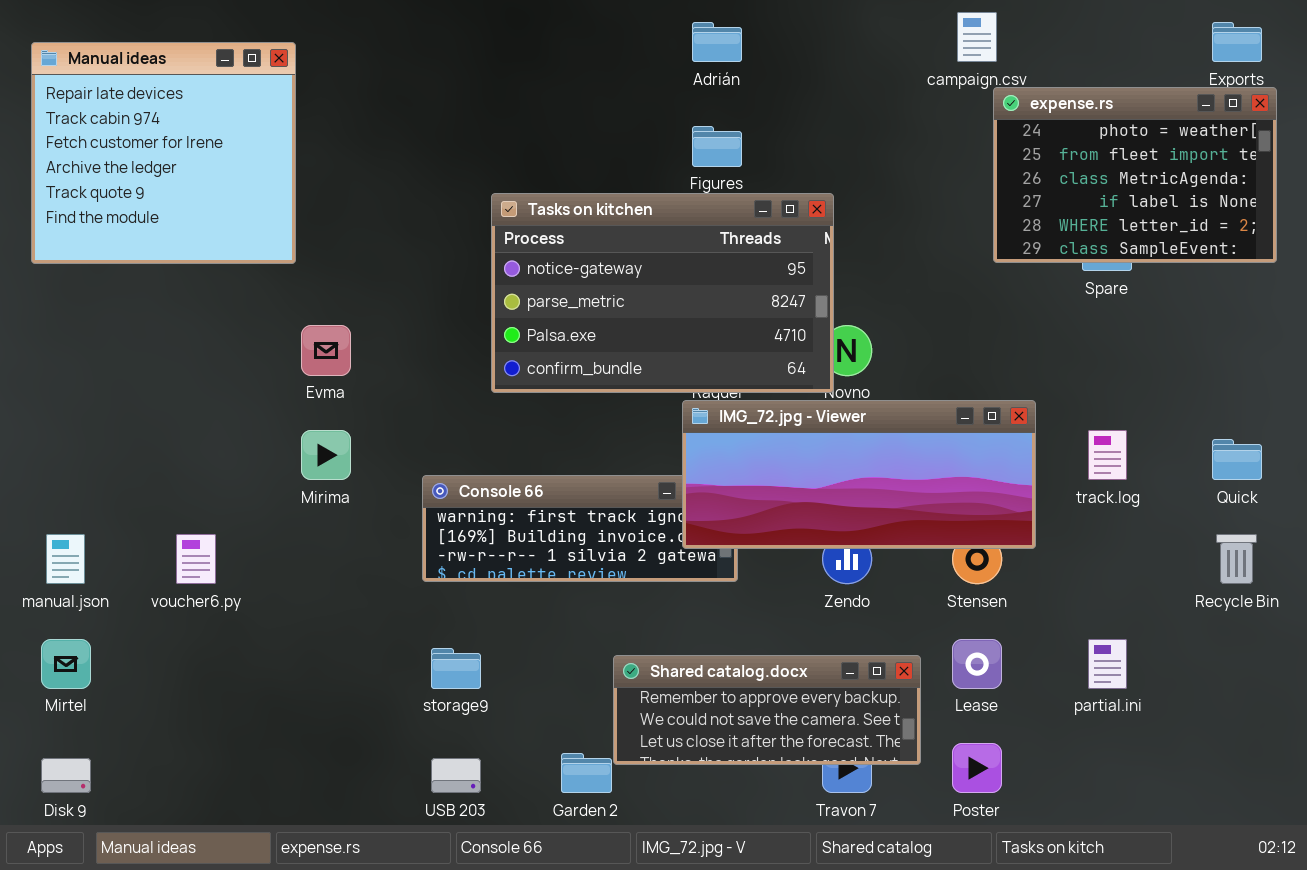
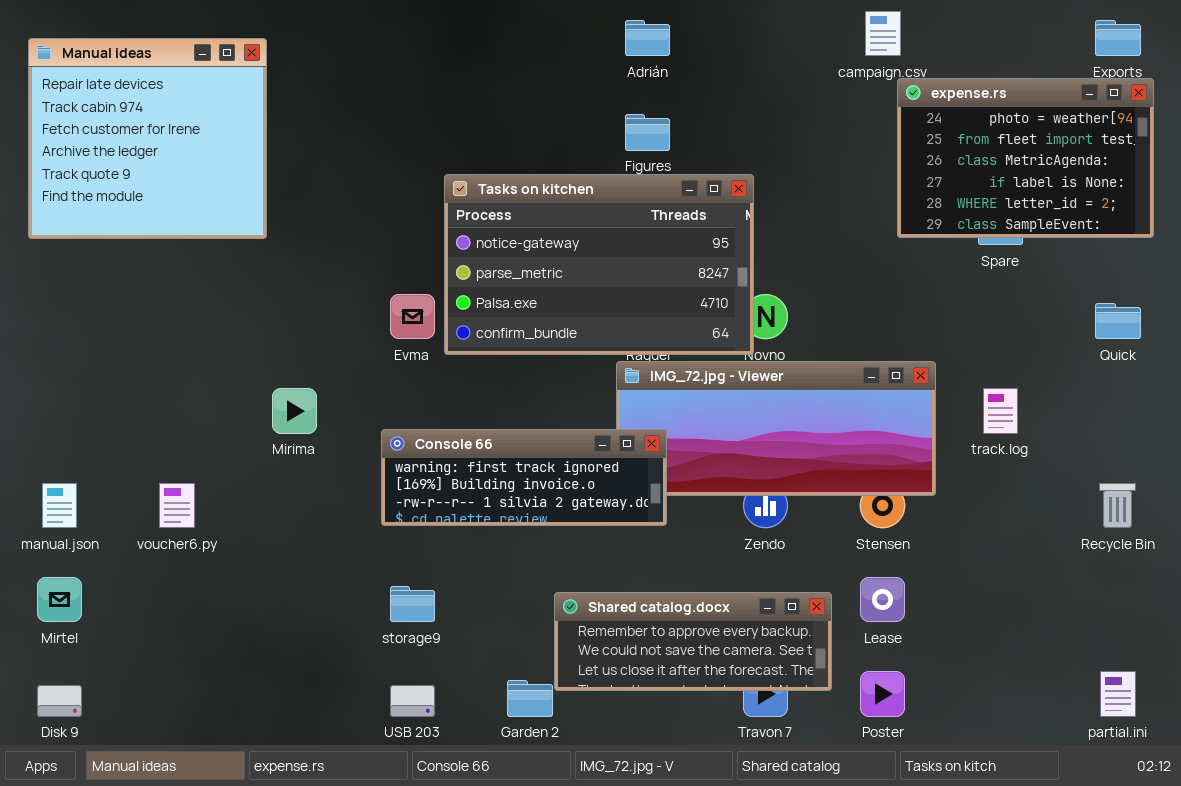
Evma: [301,325,351,376] -> [390,294,435,339], moved
Quick: [1212,439,1262,480] -> [1095,303,1141,339], moved
Console 66: [422,475,738,582] -> [381,429,667,526], raised
partial.ini: [1088,639,1127,689] -> [1100,671,1136,717], moved

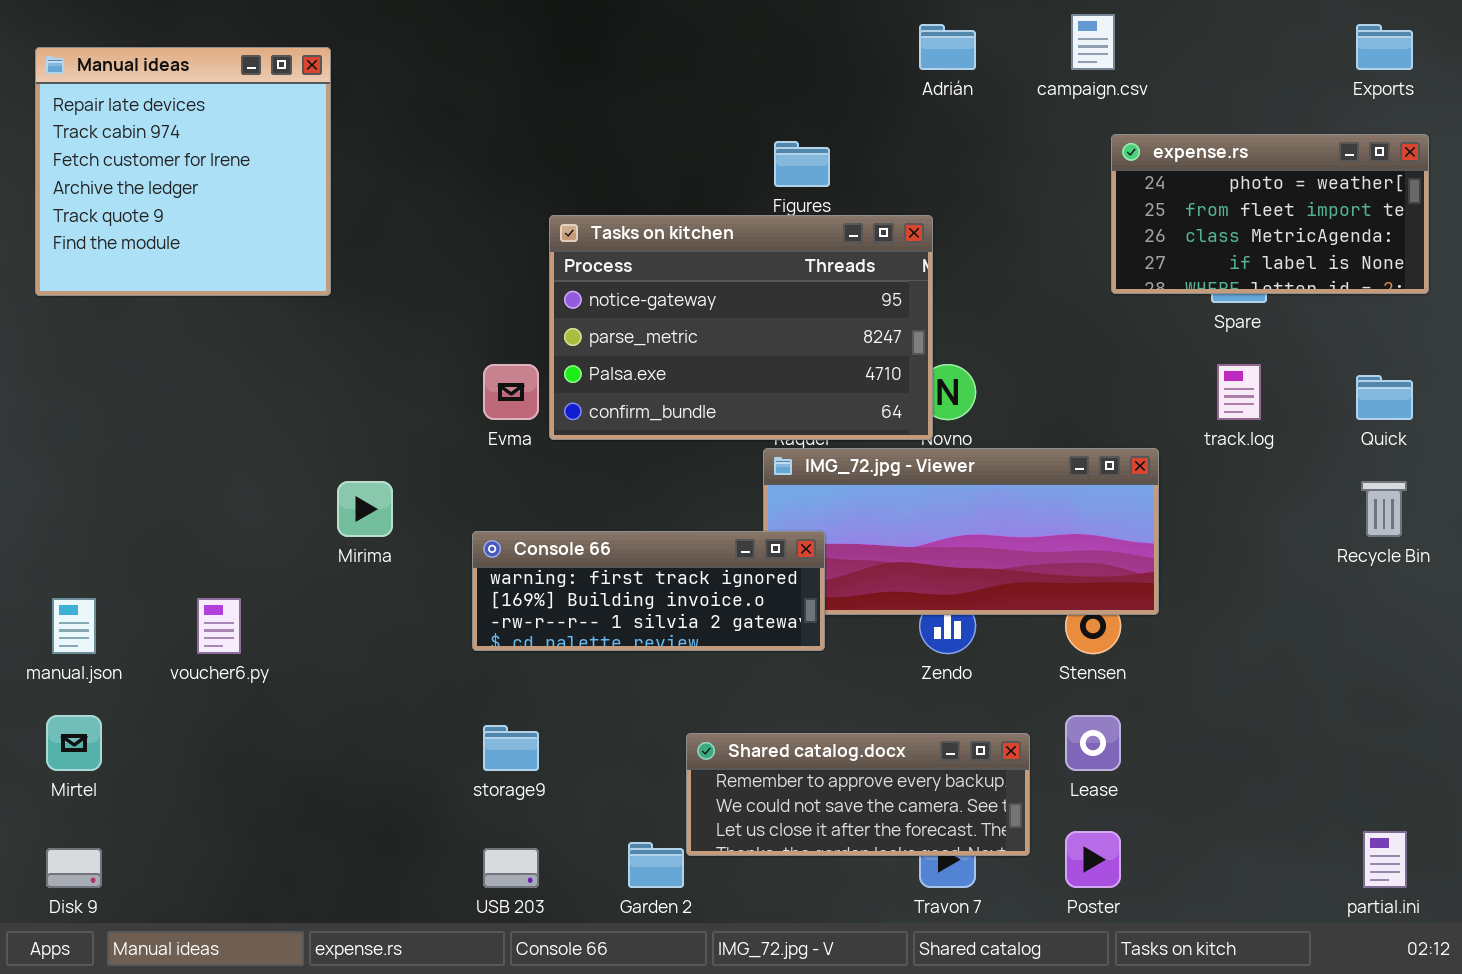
Adrián: [625,20,670,56] -> [919,24,976,70], moved
expense.rs: [897,78,1154,238] -> [1111,134,1429,294], resized
track.log: [983,388,1018,434] -> [1217,364,1261,420], moved
Recycle Bin: [1099,483,1136,528] -> [1361,481,1407,537], moved

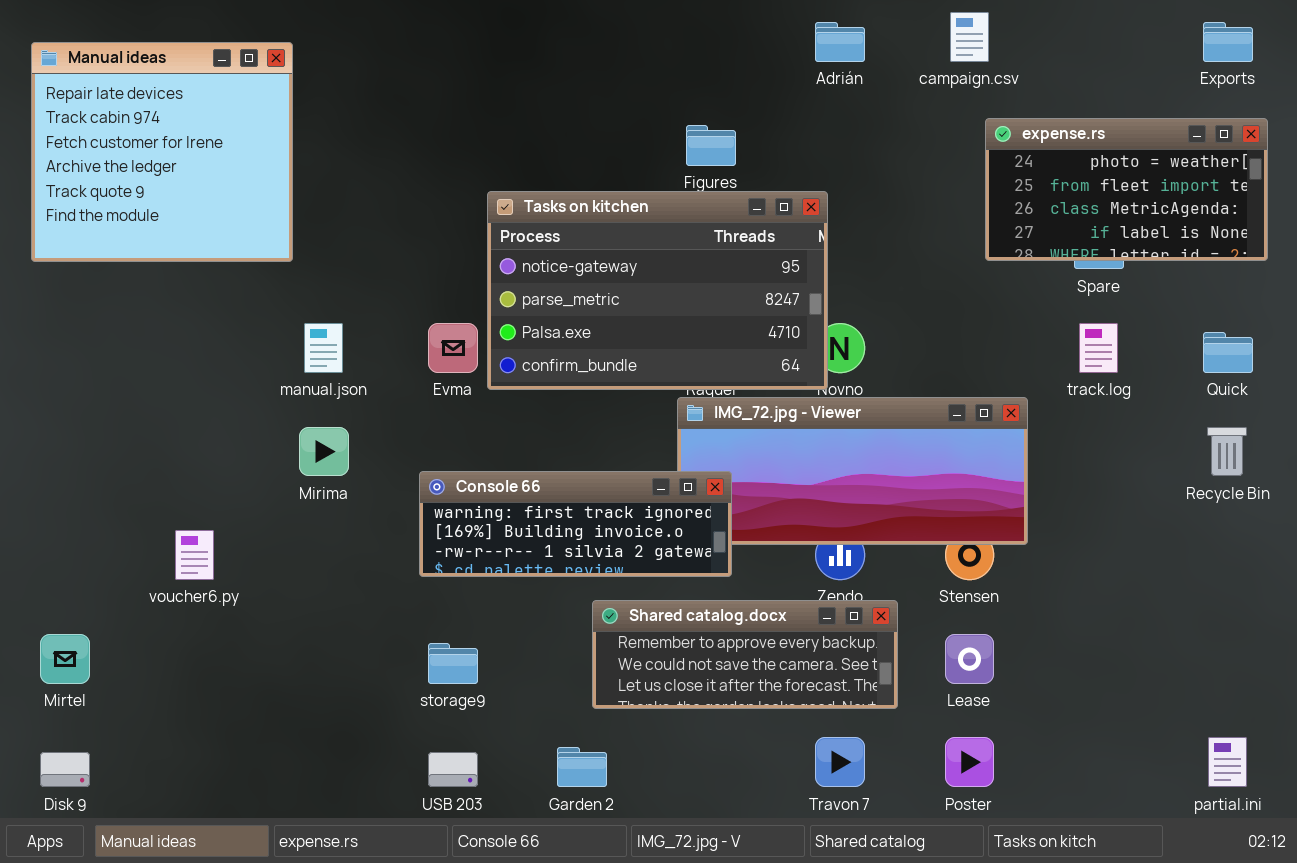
manual.json: [52,598,96,654] -> [304,323,343,373], moved
Shared catalog.docx: [686,733,1030,856] -> [592,600,898,709], moved

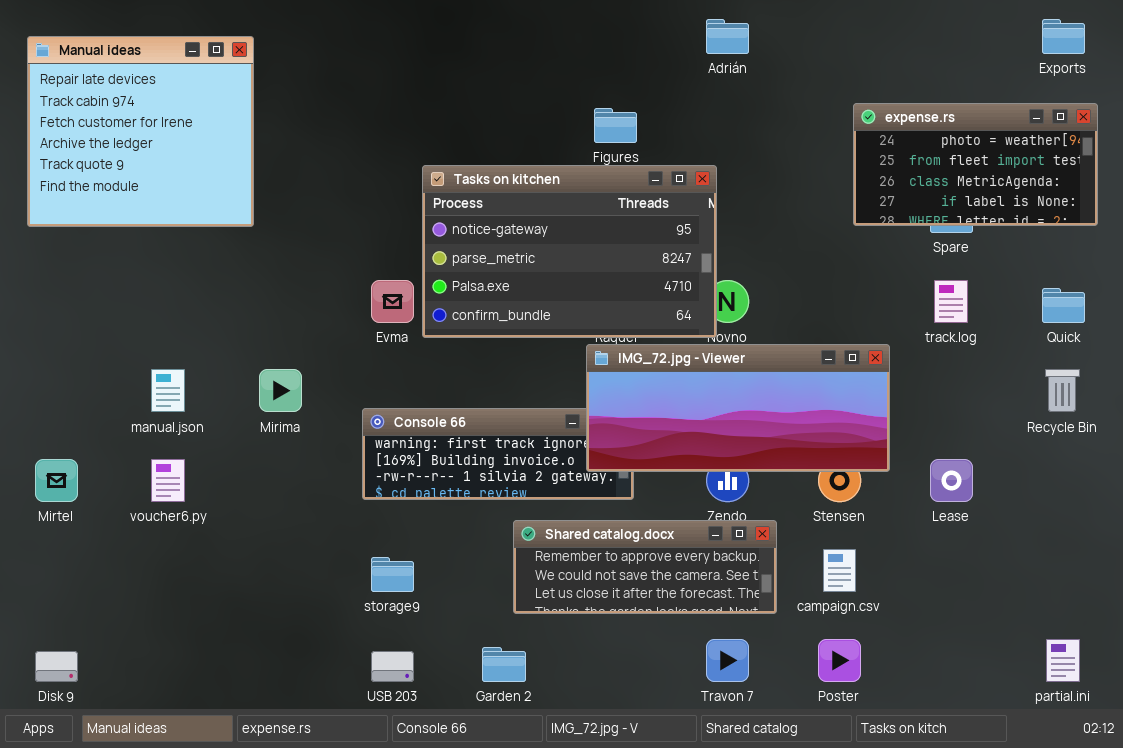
campaign.csv: [950,12,989,62] -> [823,549,856,592], moved
manual.json: [304,323,343,373] -> [151,369,185,412], moved
IMG_72.jpg - Viewer: [677,397,1028,545] -> [586,344,890,472], raised
Mirtel: [40,634,90,684] -> [35,459,78,502], moved
Lease: [945,634,994,684] -> [930,459,973,502], moved

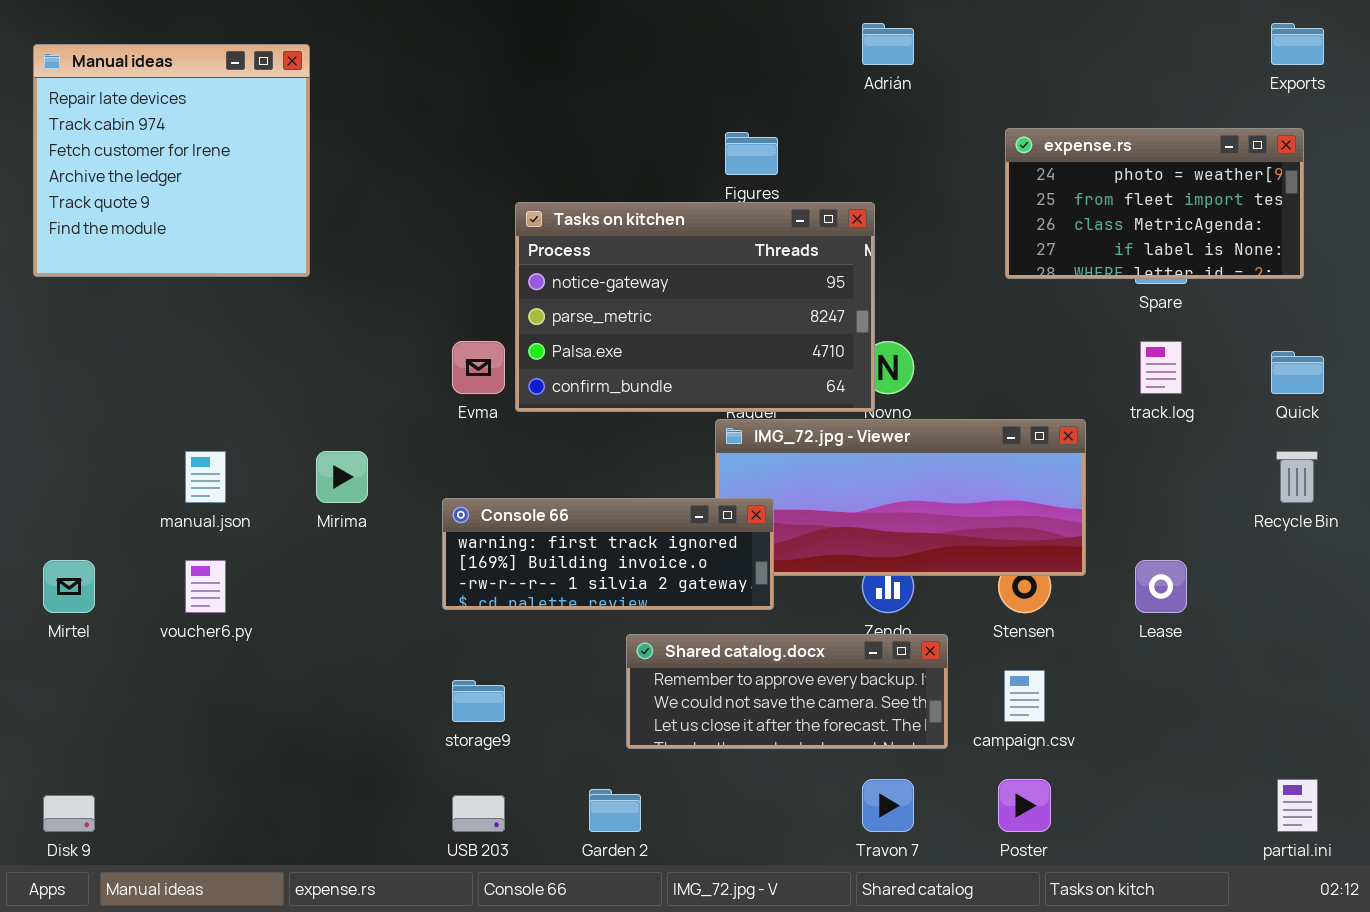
expense.rs: [853,103,1098,226] -> [1005,128,1304,279], moved
Console 66: [362,408,634,500] -> [442,498,774,610], raised

